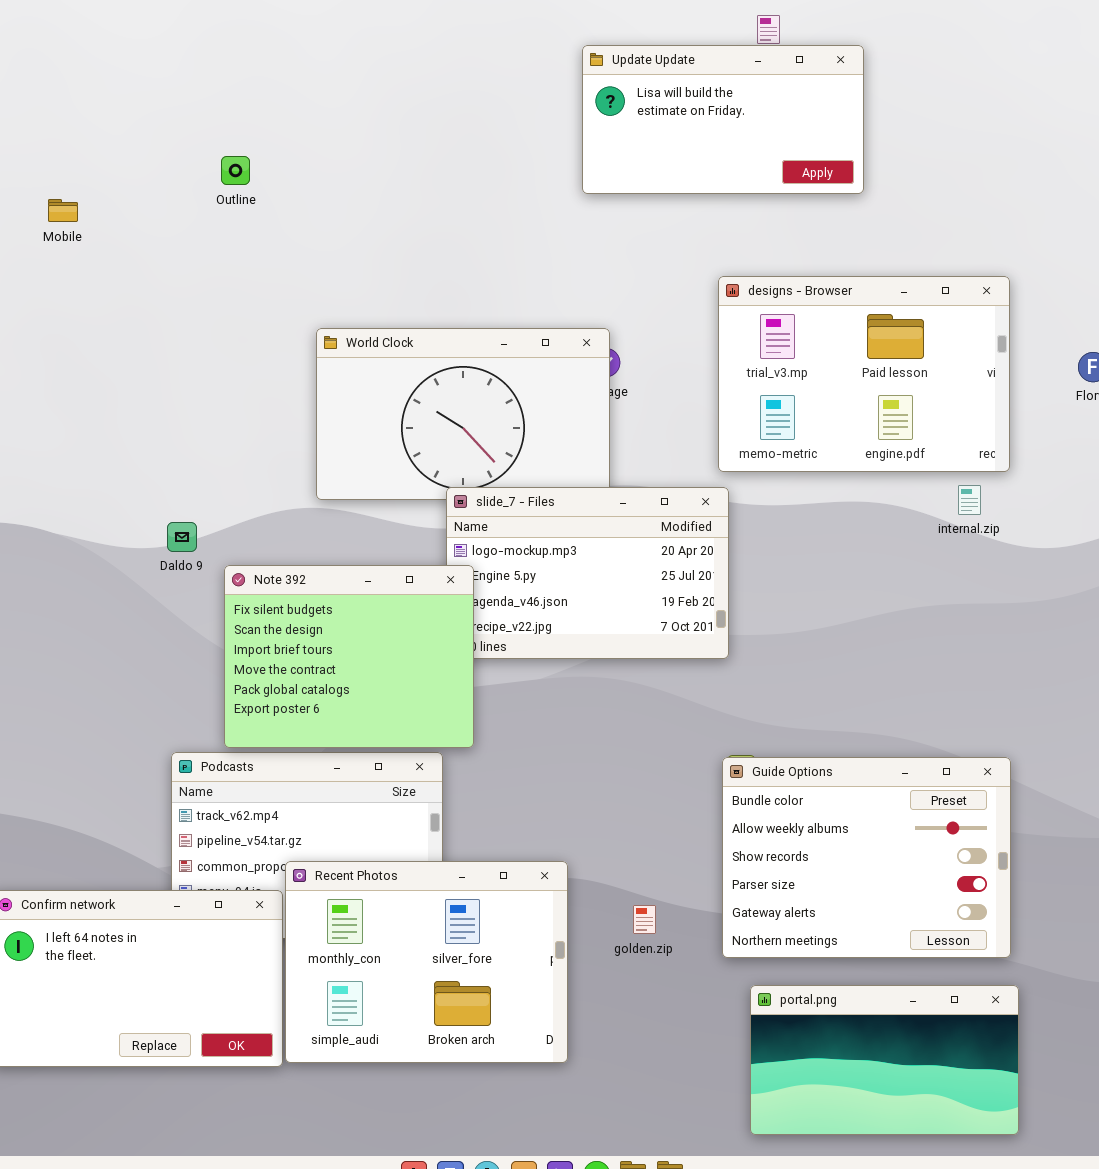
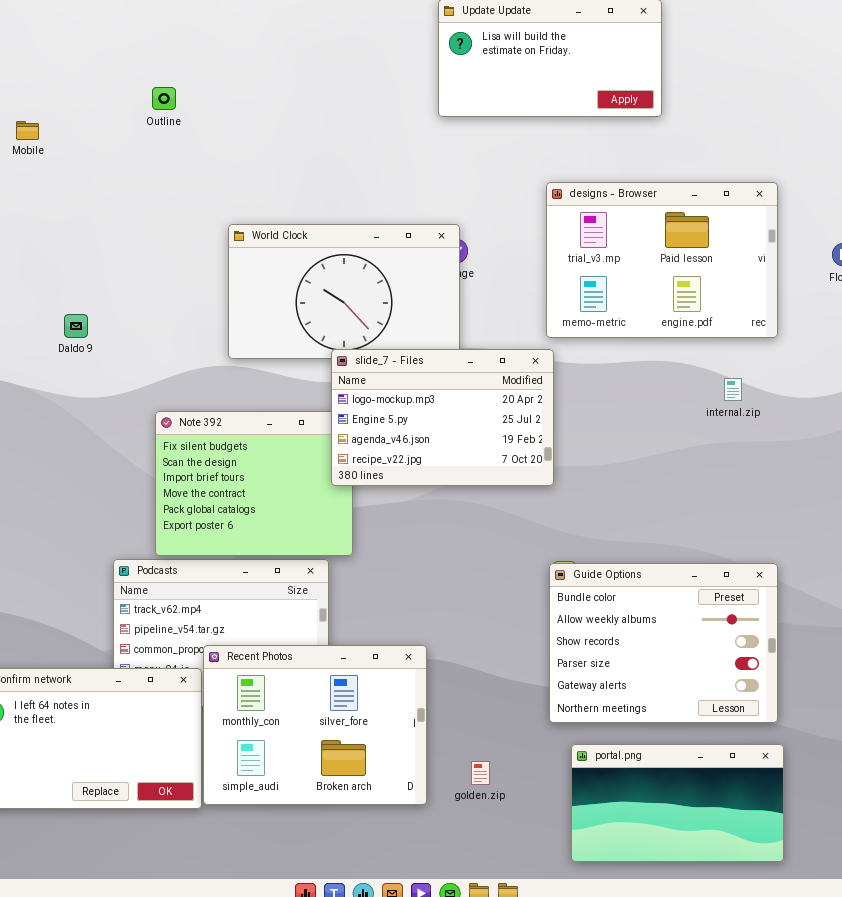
internal.zip: [958,485,981,515] -> [724,378,742,401], moved
slide_7 - Files: [446,487,729,659] -> [331,349,554,486], raised
Daldo 9: [167,522,197,552] -> [64,314,88,338], moved
golden.zip: [633,905,656,934] -> [471,761,490,785], moved

